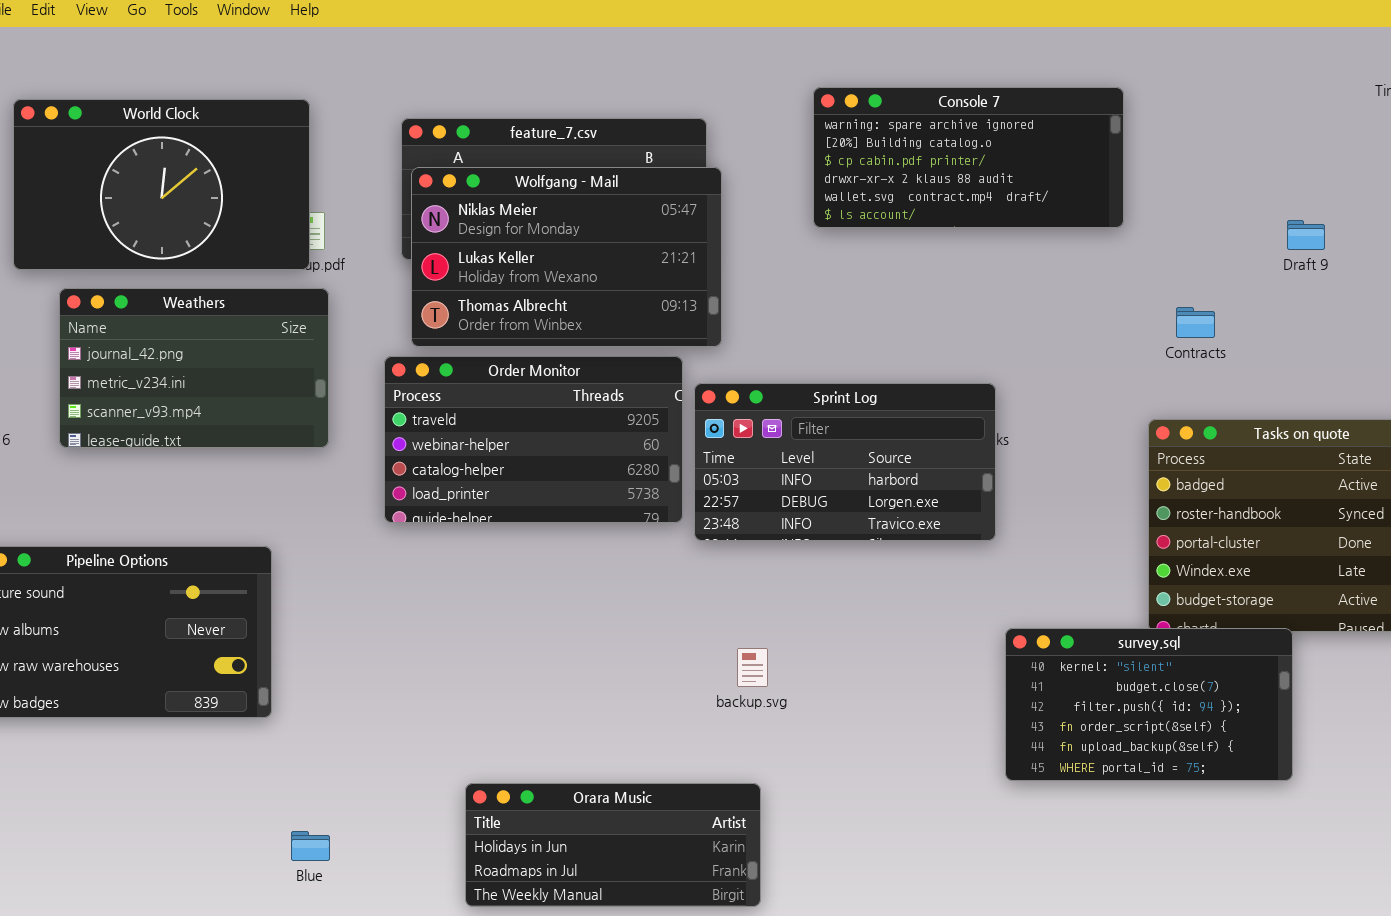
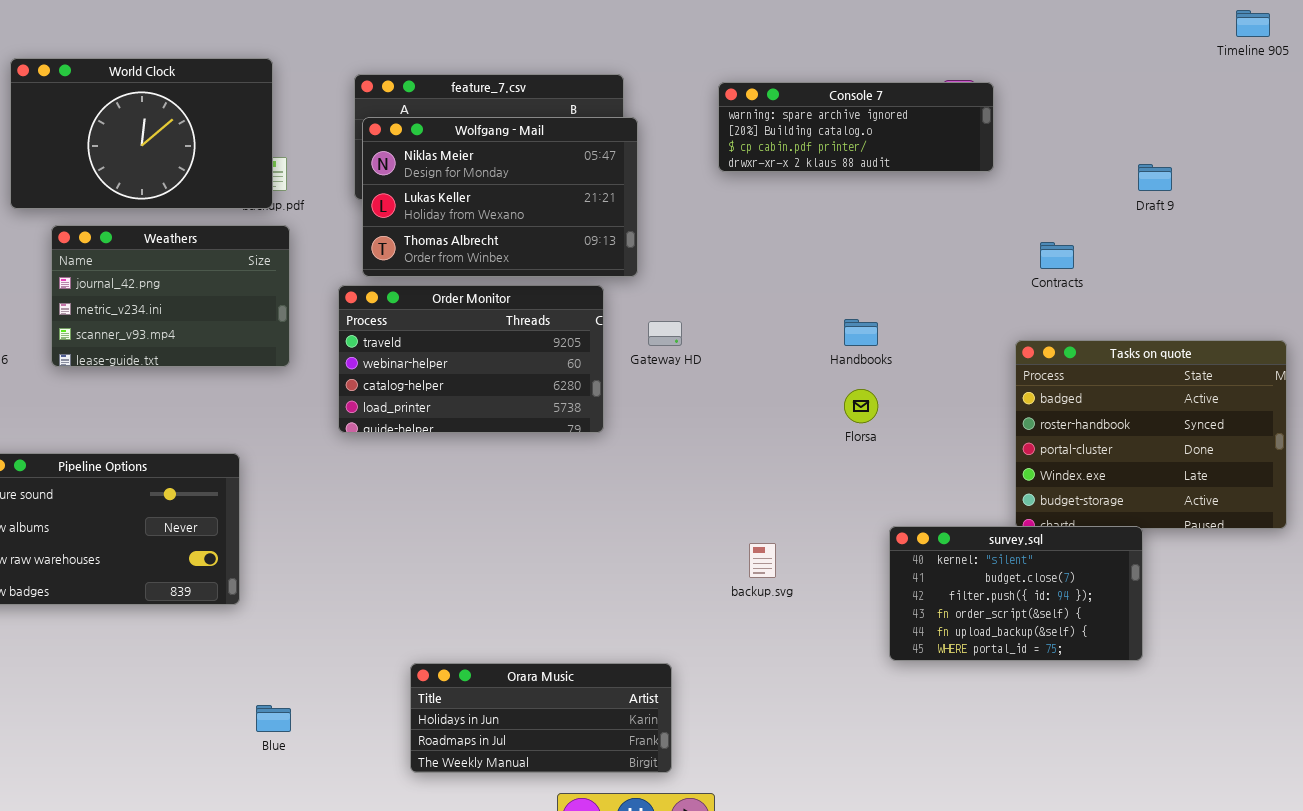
Console 7: [813,87,1124,228] -> [718,82,994,172], resized
Sprint Log: [694,383,996,541] -> none, closed
backup.svg: [737,648,768,687] -> [749,543,776,578], moved

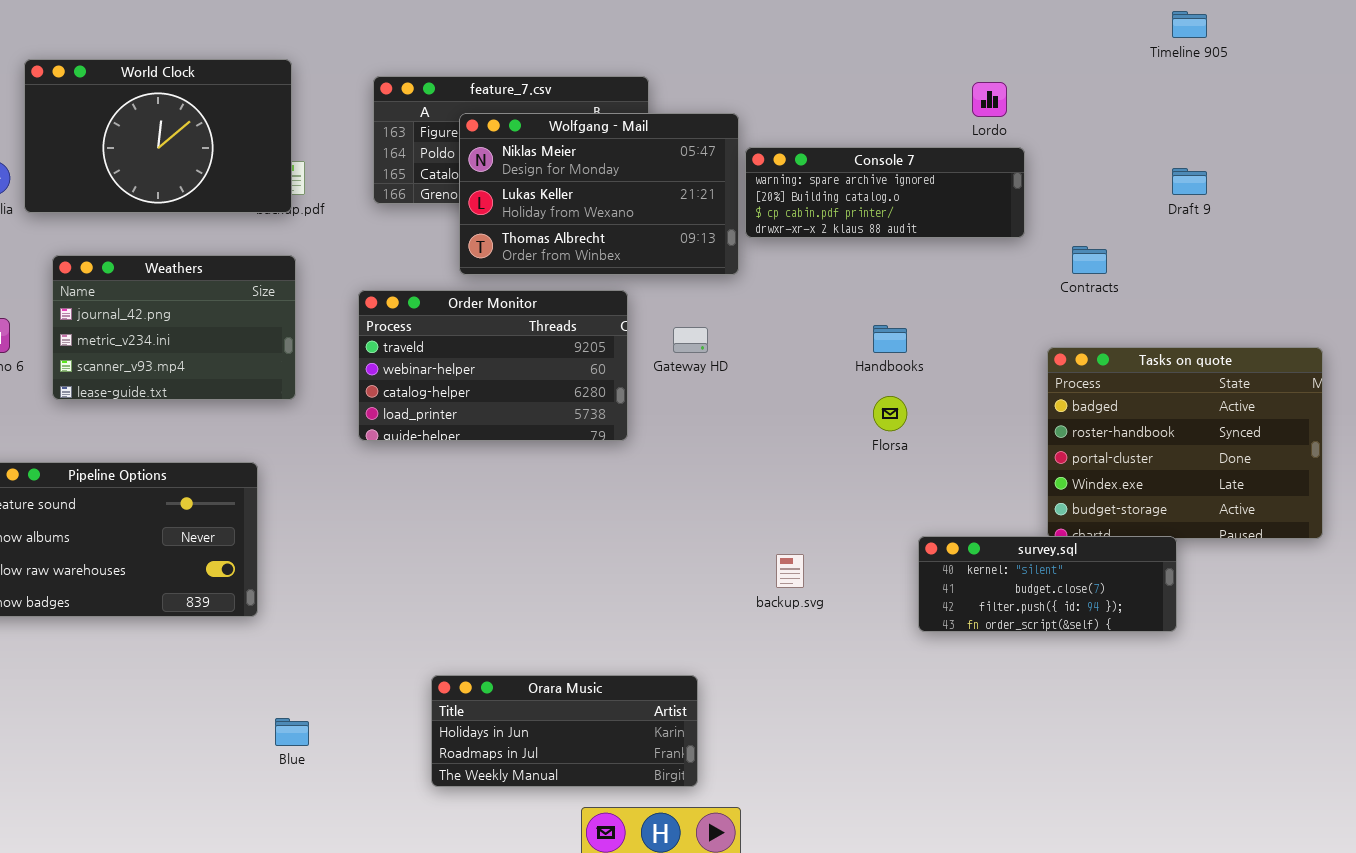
Timeline 905: [1236,10,1270,37] -> [1172,11,1207,38], moved
Console 7: [718,82,994,172] -> [745,147,1025,238], moved
Wolfgang - Mail: [362,117,638,277] -> [459,113,739,275], moved
Weathers: [51,225,290,367] -> [52,255,296,400], moved
survey.sql: [889,526,1143,661] -> [918,536,1177,632], resized

